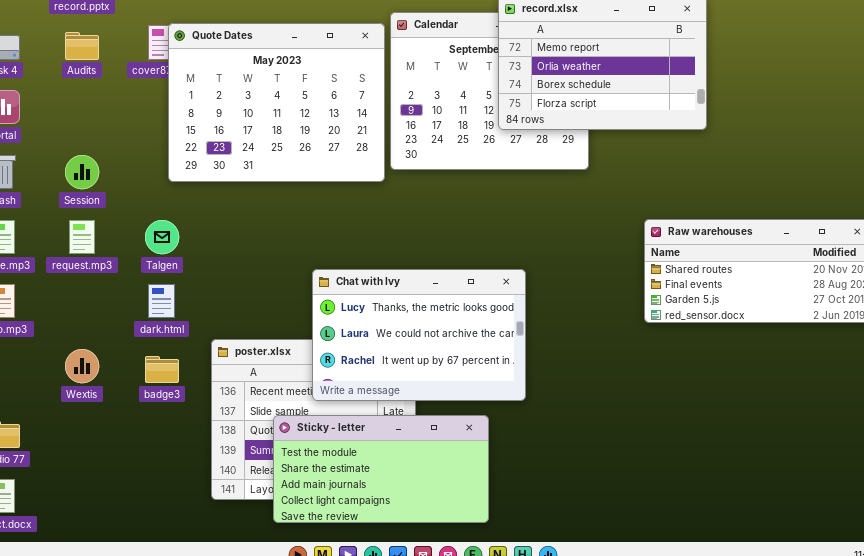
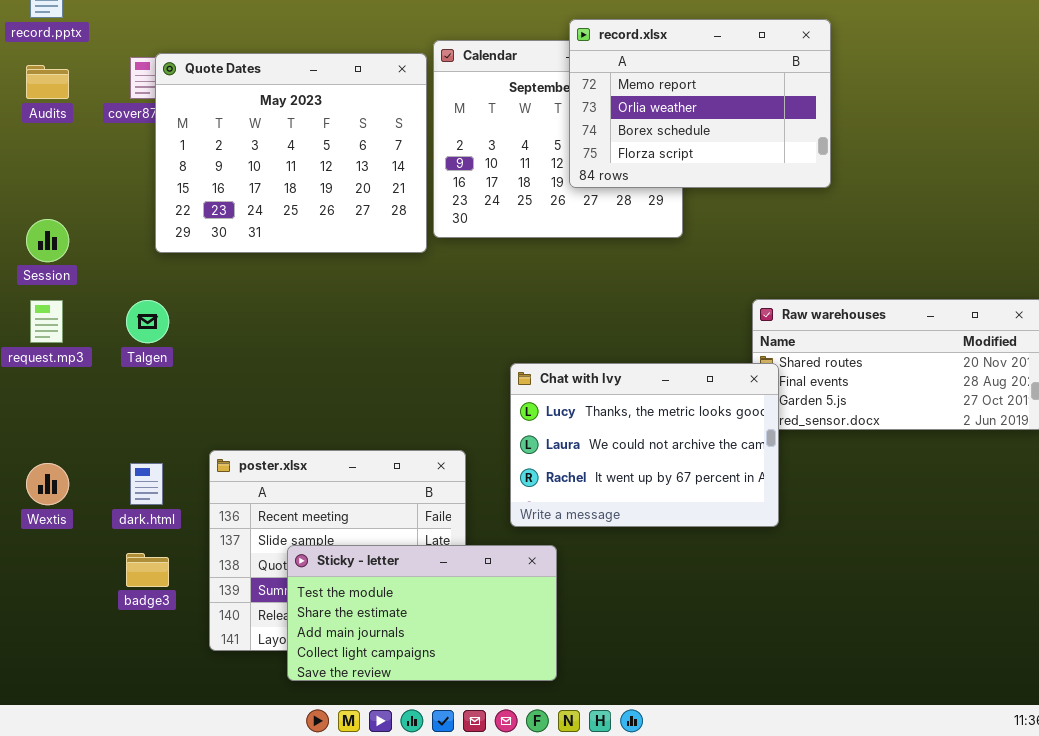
Chat with Ivy: [312,269,526,401] -> [510,363,779,527], moved
dark.html: [148,284,175,318] -> [130,463,163,505], moved
badge3: [145,356,179,383] -> [126,553,169,587], moved

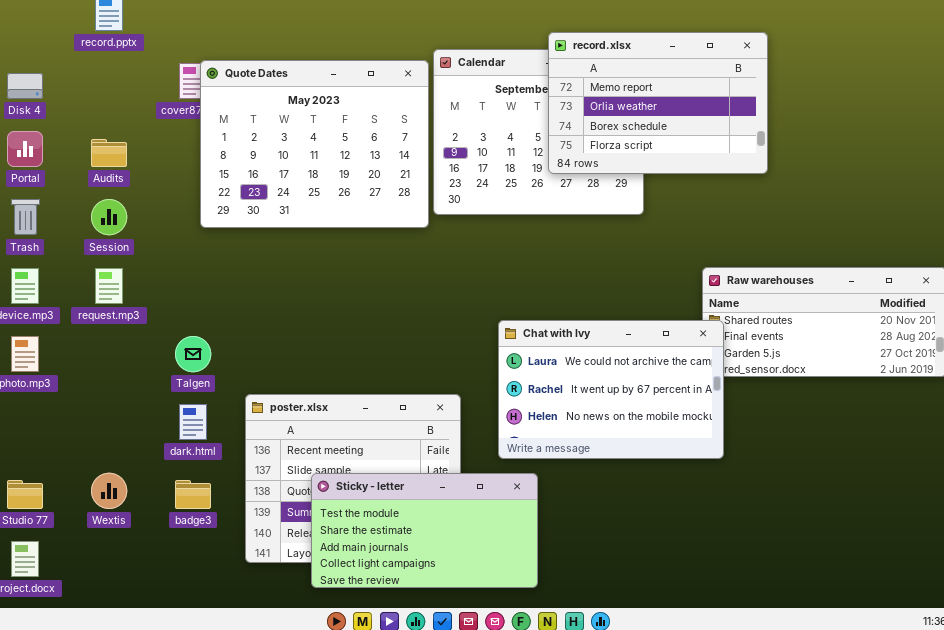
Audits: [26,65,69,99] -> [91,139,127,167], moved
Talgen: [126,300,169,343] -> [175,336,211,372], moved
Chat with Ivy: [510,363,779,527] -> [498,320,724,459], scrolled down 1 row
Wextis: [26,463,69,505] -> [91,473,127,509], moved

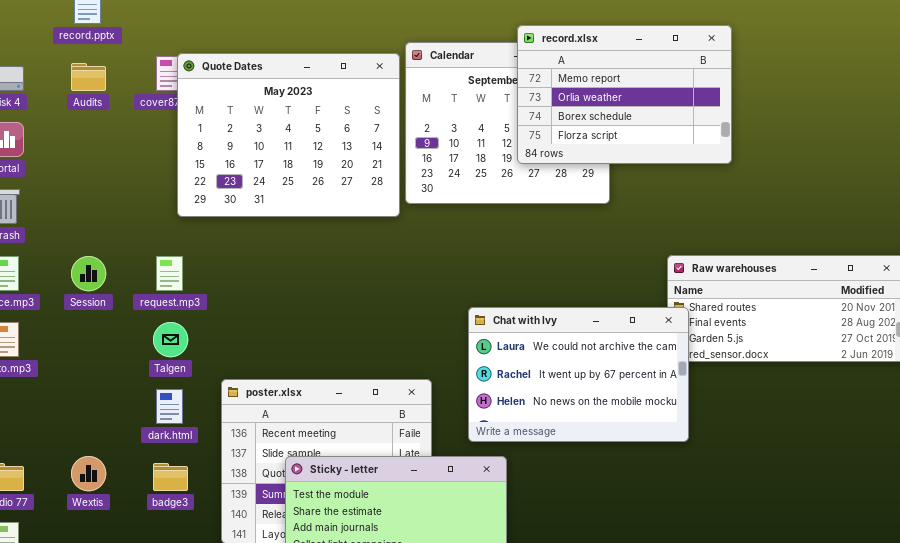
Audits: [91,139,127,167] -> [71,63,106,91], moved
Session: [91,199,127,235] -> [71,256,106,291], moved
request.mp3: [95,268,123,304] -> [156,256,183,291], moved

